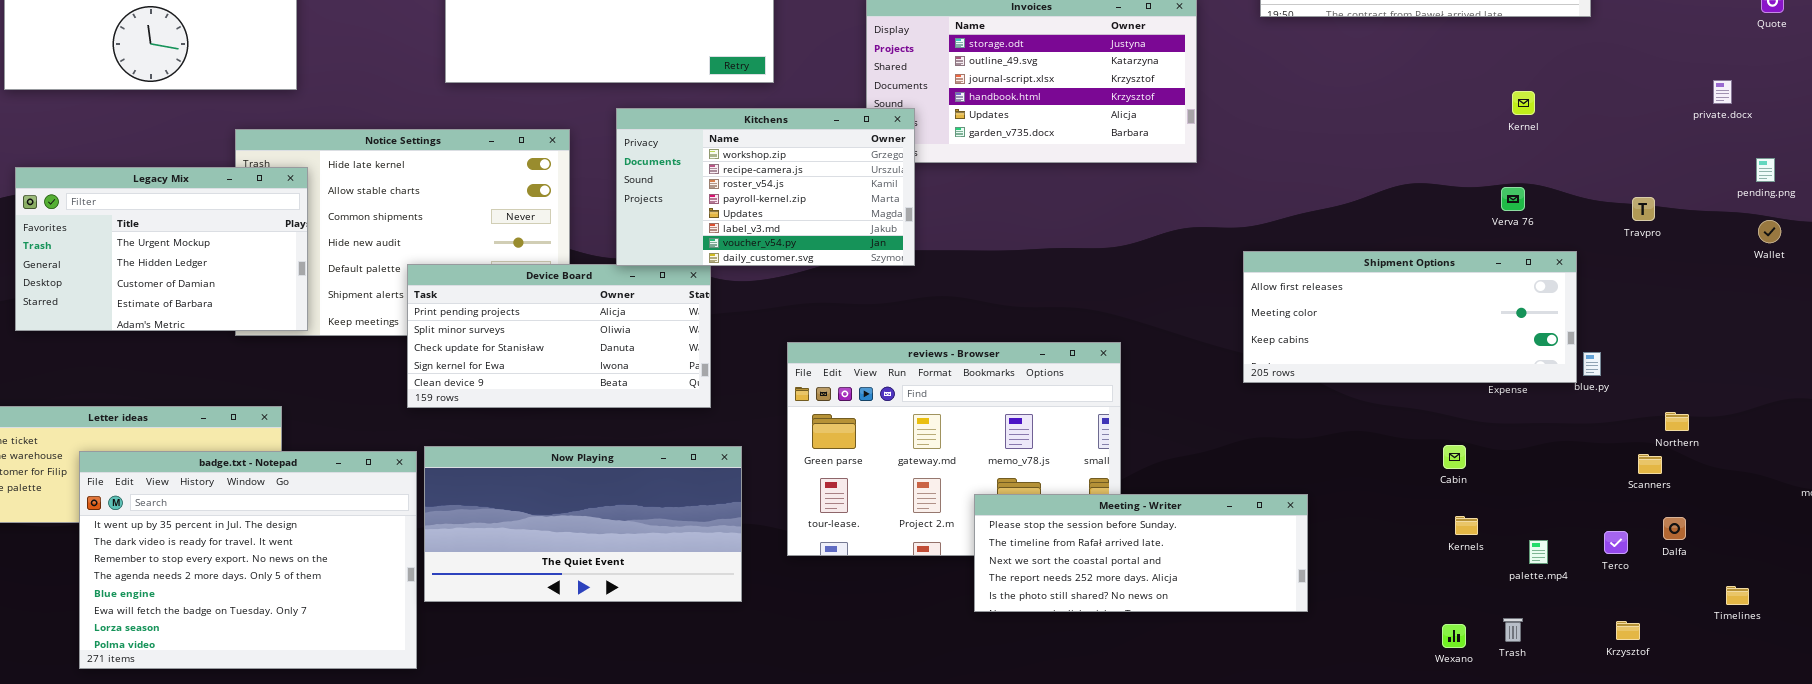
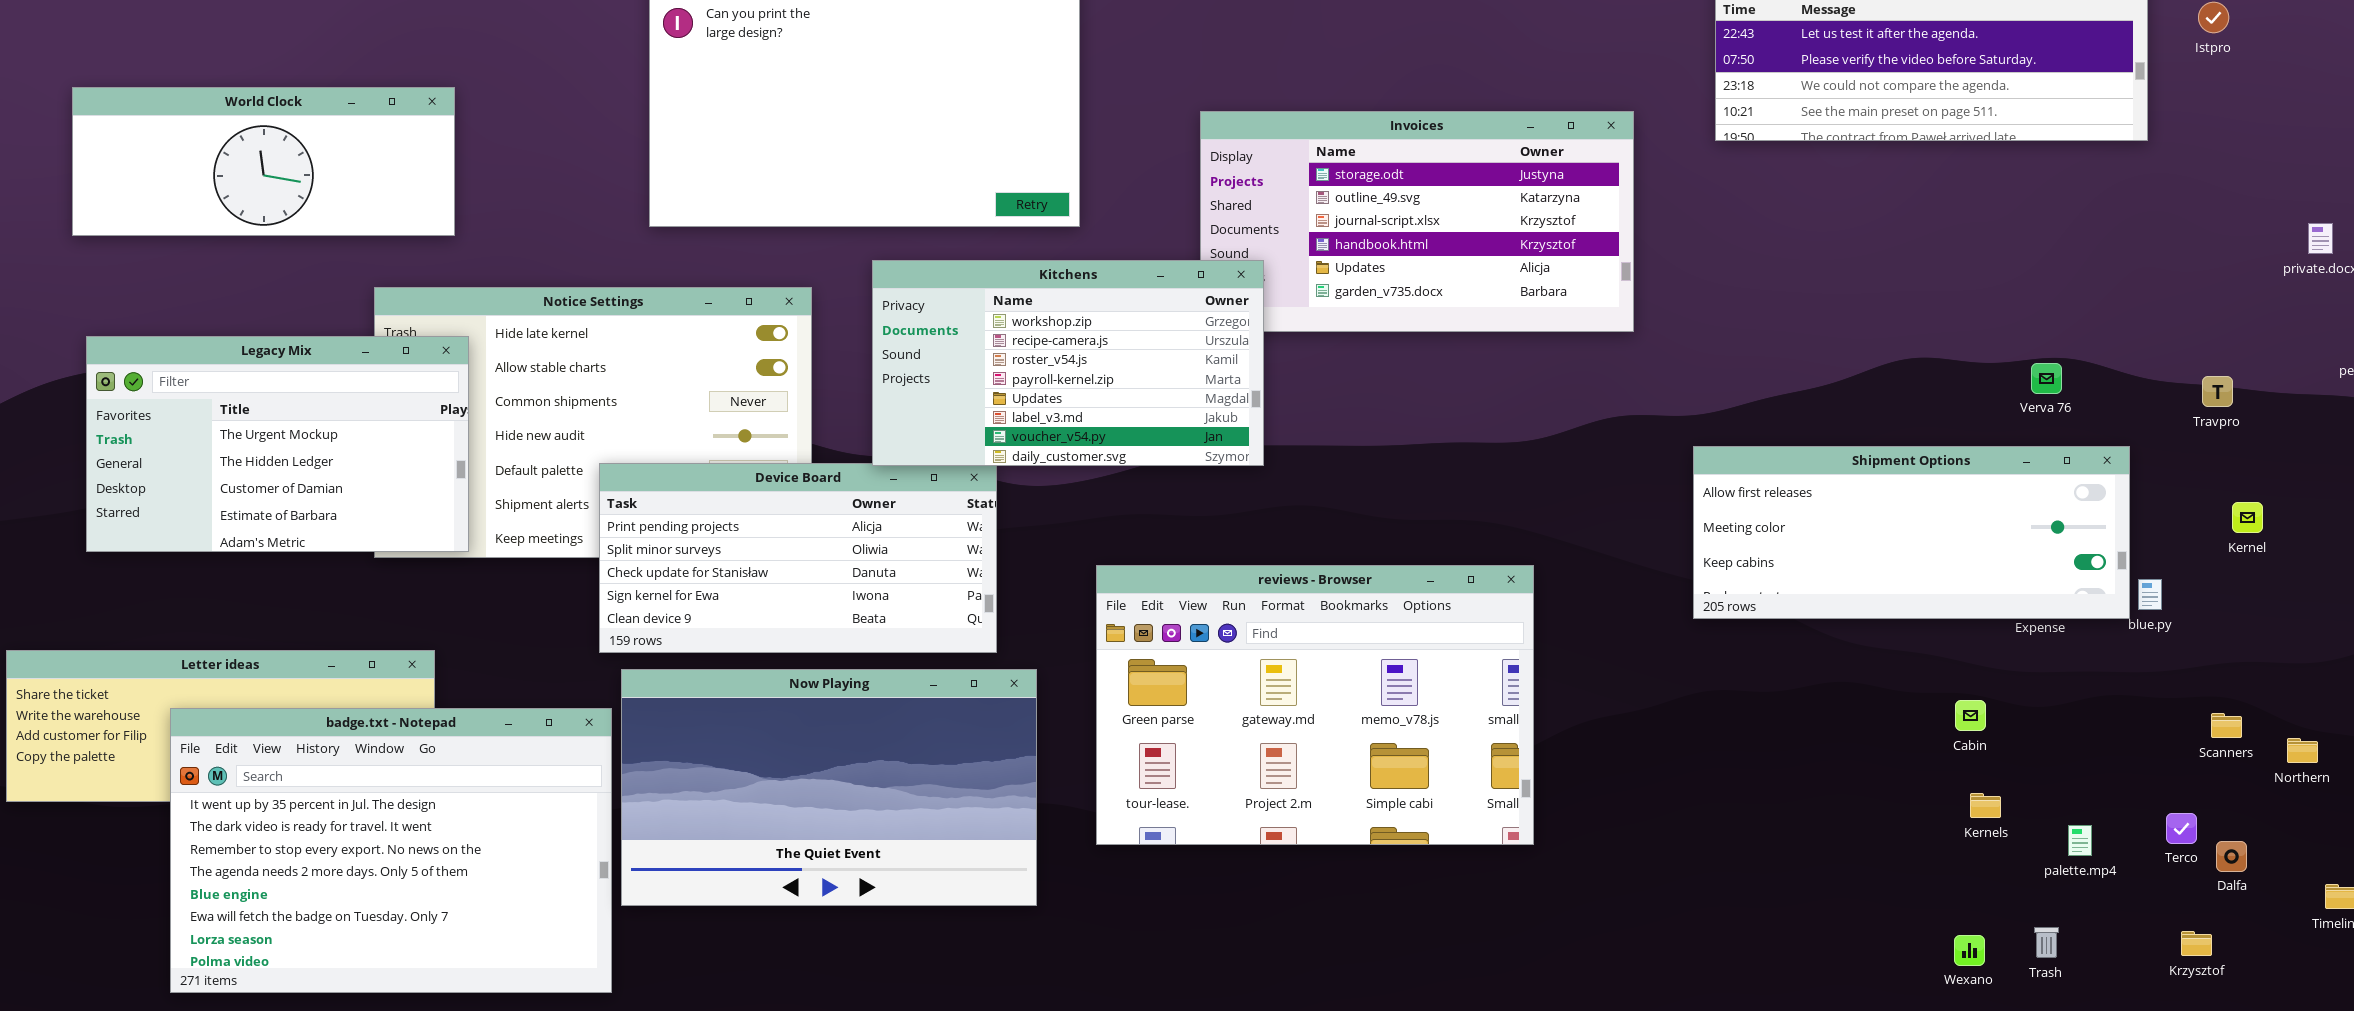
Kernel: [1512,91,1535,115] -> [2232,502,2263,533], moved
Northern: [1665,412,1689,431] -> [2287,738,2318,763], moved
Now Playing: [424,446,742,602] -> [621,669,1037,906], resized
Meeting - Writer: [974,494,1308,612] -> none, closed
Dalfa: [1663,517,1686,540] -> [2216,841,2247,872], moved

